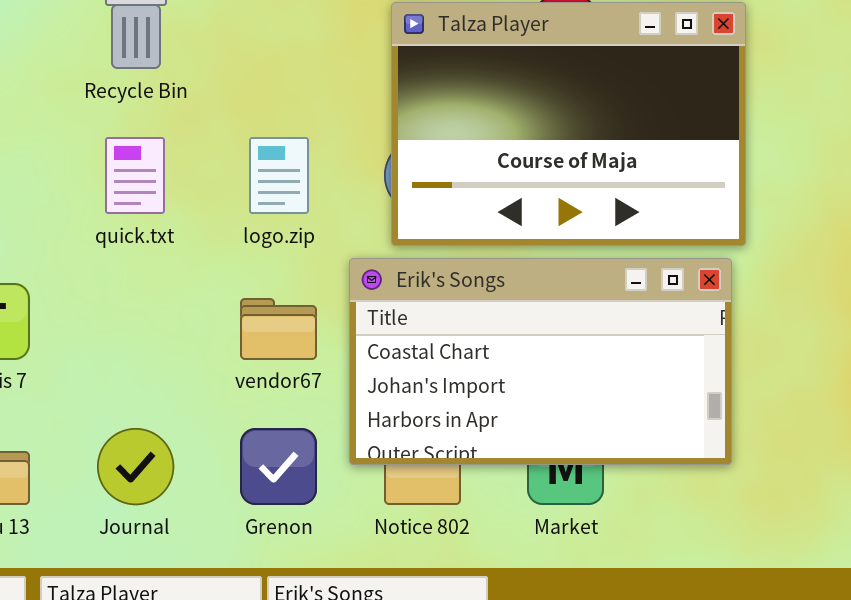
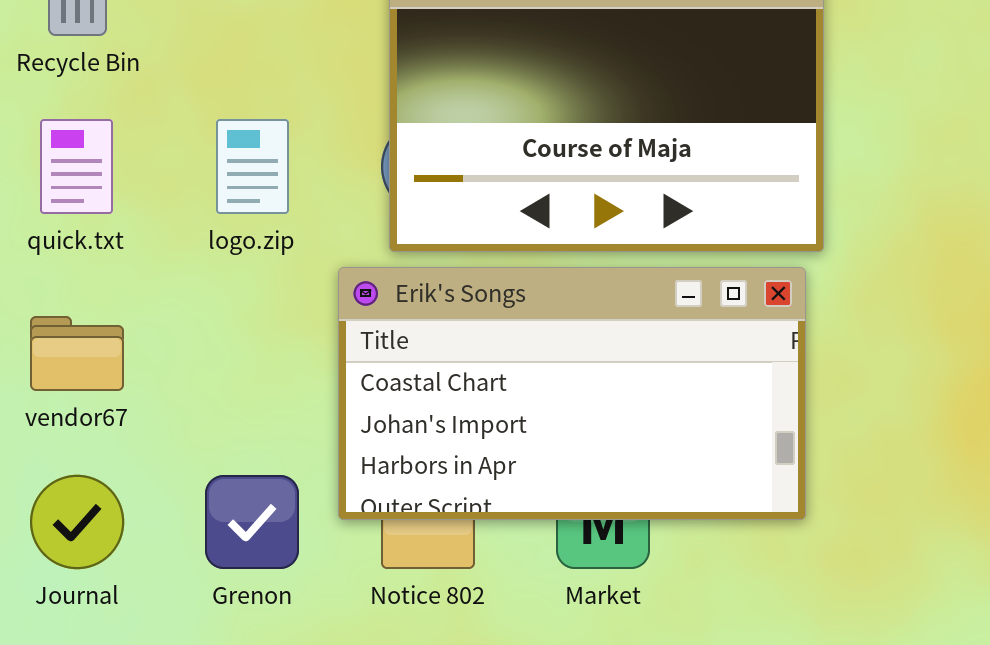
vendor67: [240,298,317,360] -> [30,316,124,391], moved

